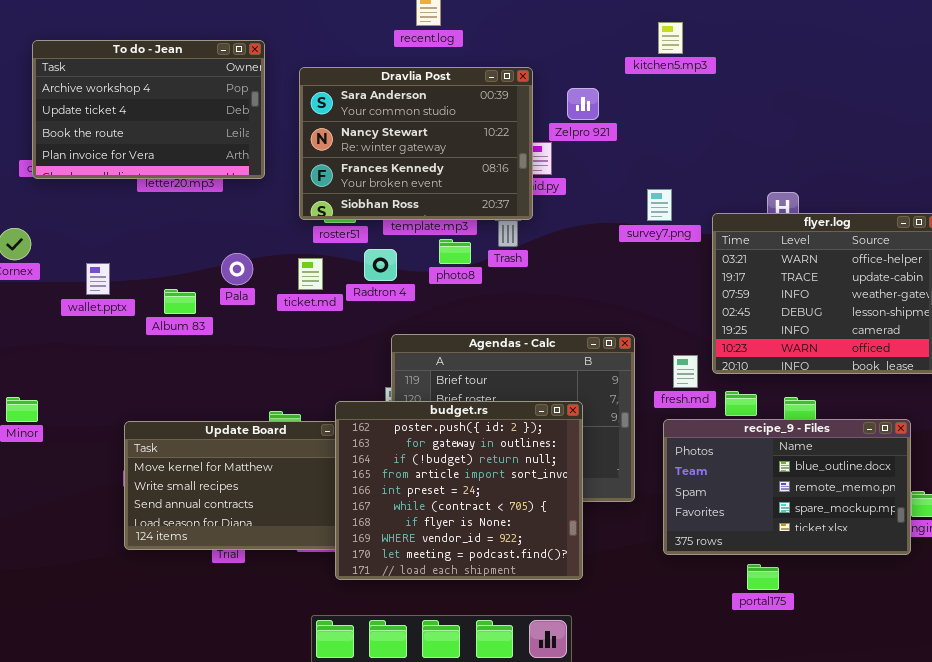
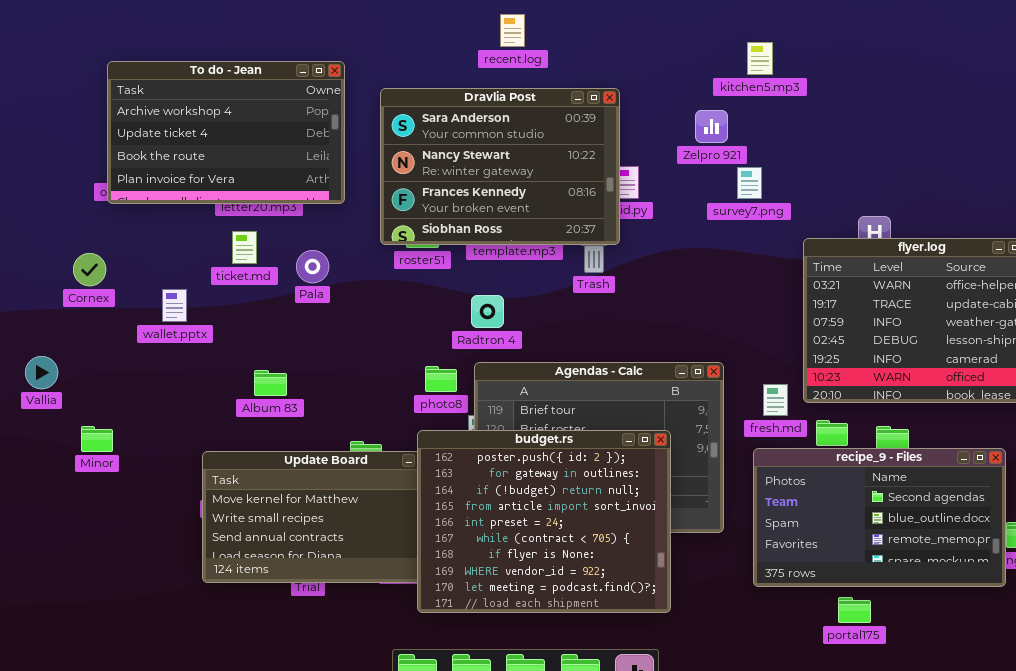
Zelpro 921: [567,88,599,120] -> [695,110,728,143], moved
survey7.png: [647,189,672,221] -> [737,167,762,199], moved
photo8: [439,239,471,264] -> [425,366,457,392], moved
Radtron 4: [364,249,397,281] -> [471,295,504,328], moved
Pala: [221,253,253,285] -> [296,250,329,283], moved
ticket.md: [298,258,323,290] -> [232,231,257,264], moved
Album 83: [164,289,196,314] -> [254,370,287,396], moved
recipe_9 - Files: [663,419,911,555] -> [753,448,1006,587], scrolled up 1 row

